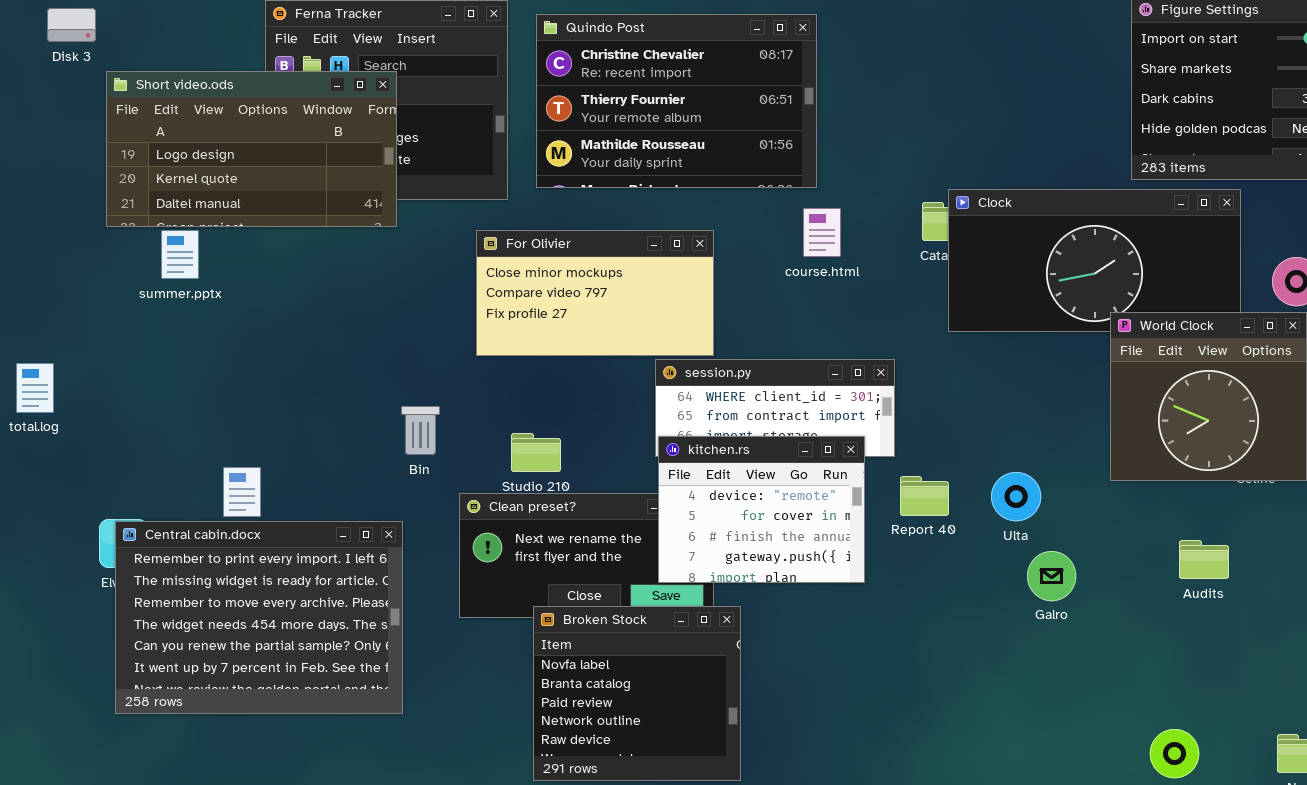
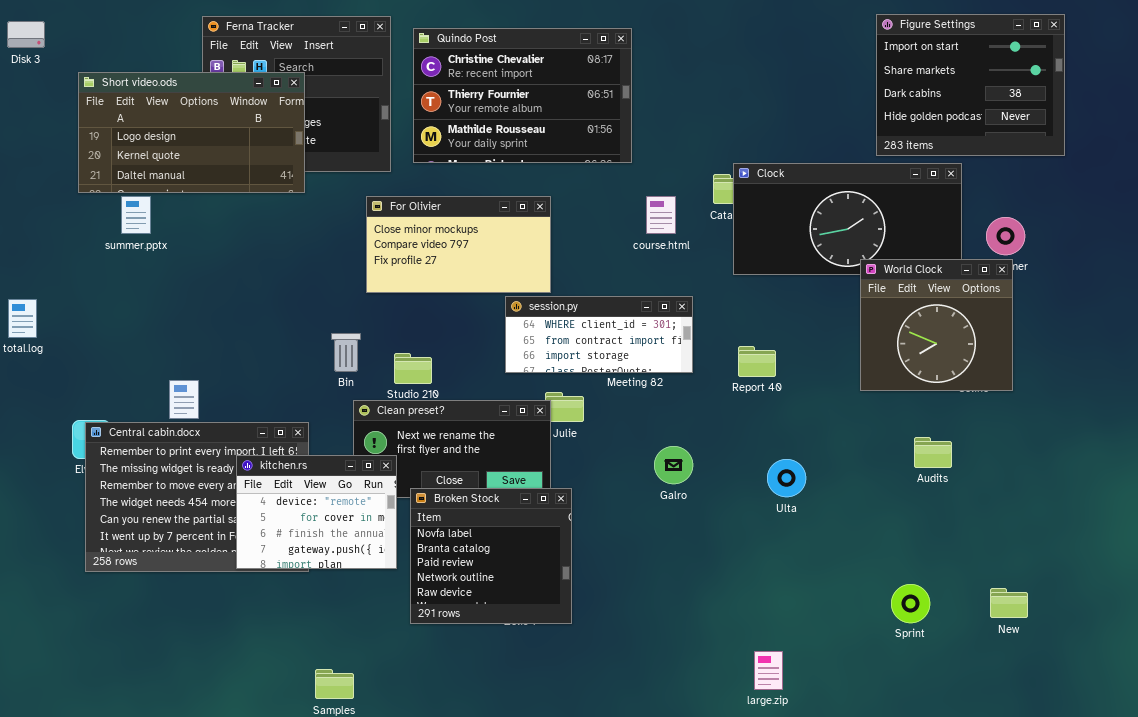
Disk 3: [47,8,96,42] -> [7,21,45,48], moved
course.html: [803,208,841,257] -> [646,196,676,234], moved
Bin: [401,406,440,455] -> [331,333,361,372], moved
kitchen.rs: [658,436,865,583] -> [236,455,397,569], moved
Ulta: [991,472,1041,521] -> [767,459,806,497], moved
Report 40: [900,476,949,516] -> [738,346,776,377], moved
Galro: [1027,551,1076,601] -> [654,446,693,484], moved

